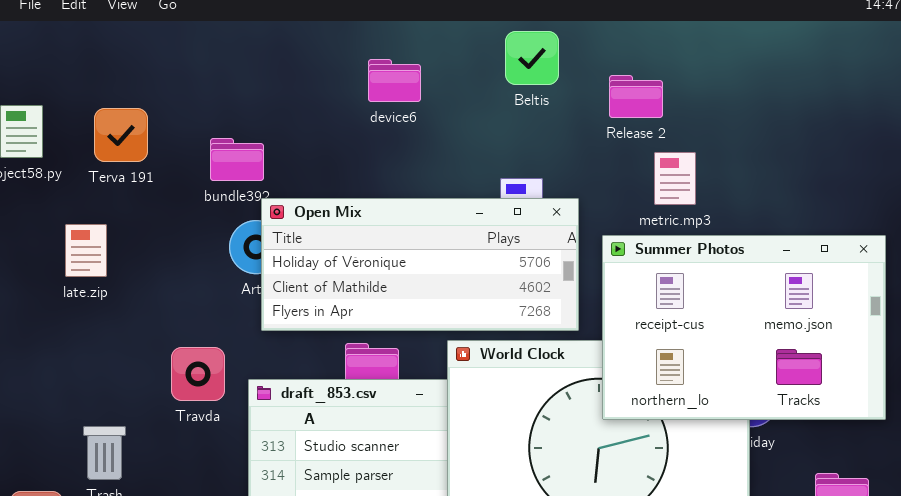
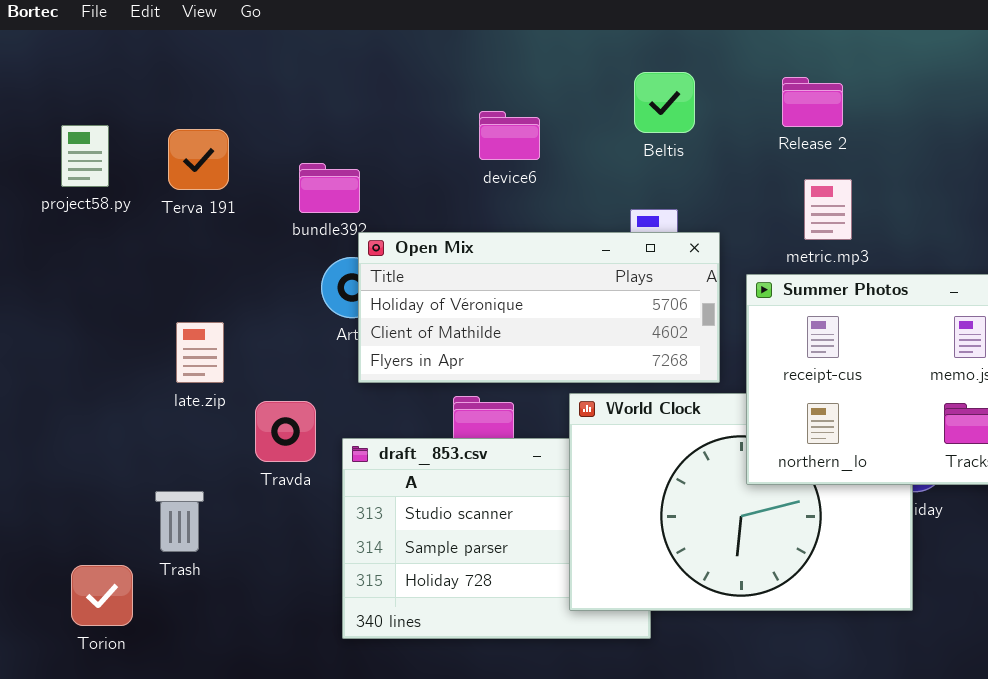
Beltis: [505,31,559,85] -> [634,72,695,133], moved
device6: [368,59,421,102] -> [479,111,540,160], moved
Release 2: [609,75,663,118] -> [782,77,843,127], moved
late.zip: [65,224,107,277] -> [176,322,224,383], moved

